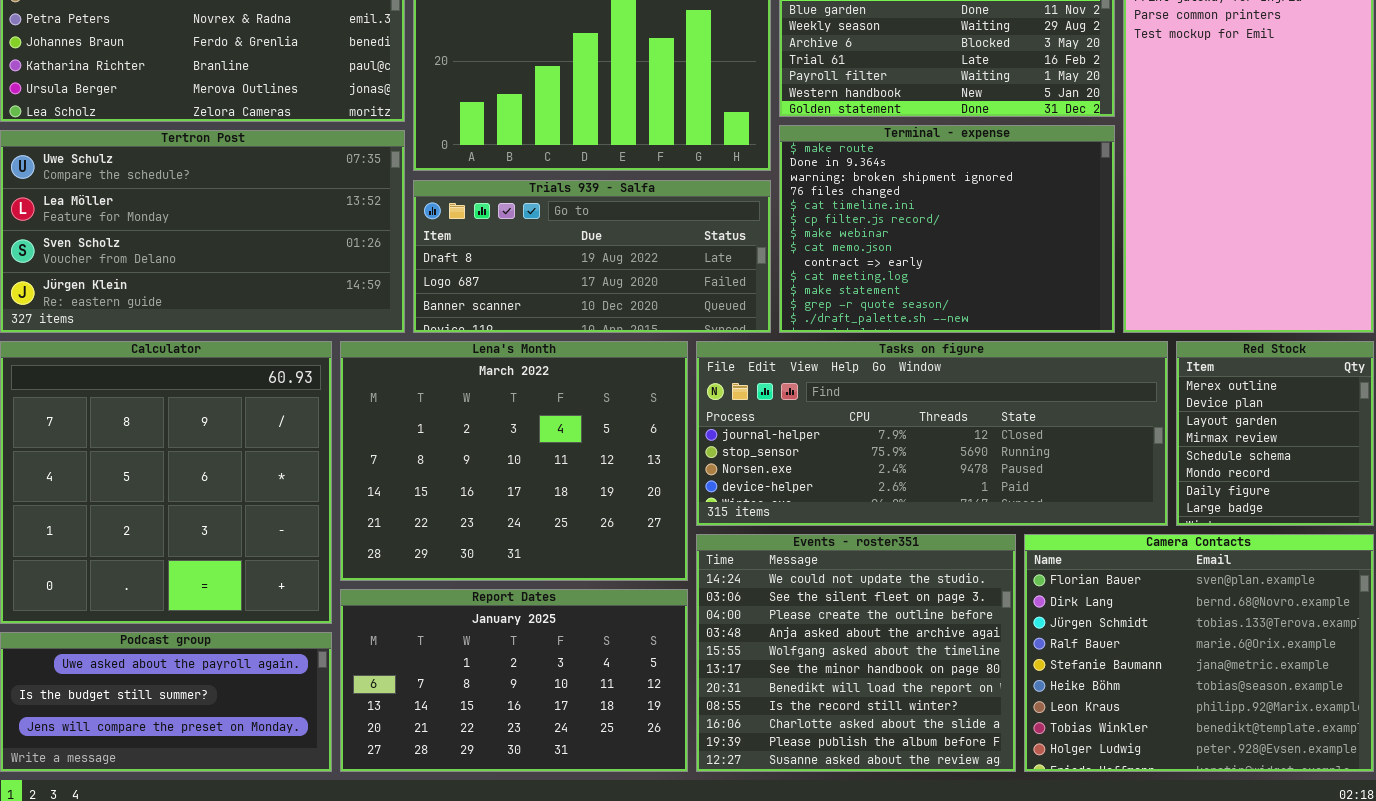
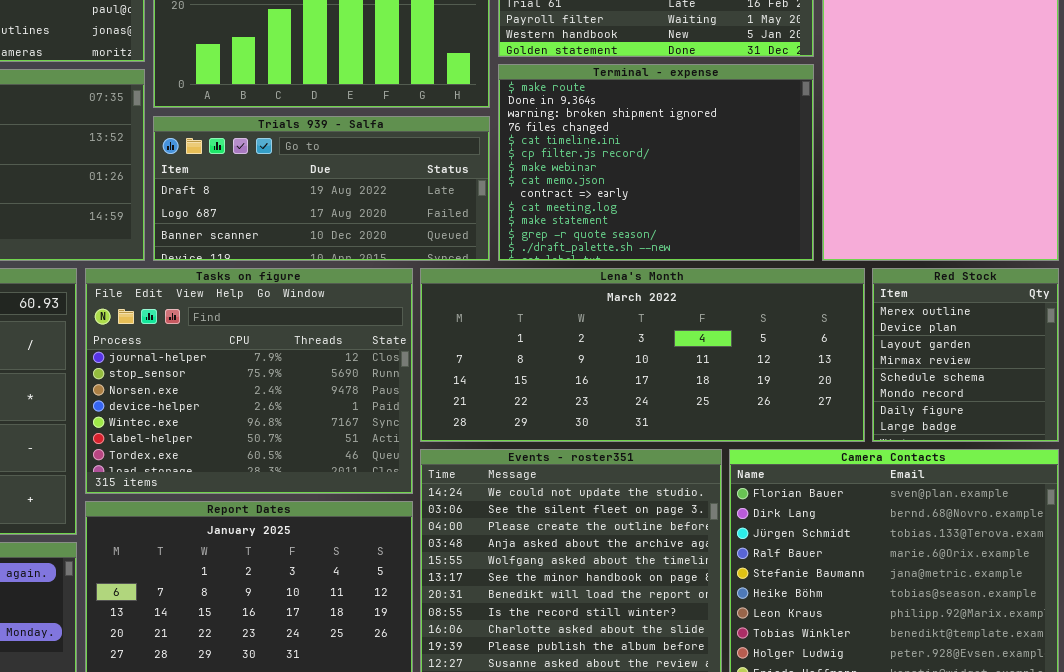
Lena's Month: [340,341,688,581] -> [420,268,865,442], moved, resized
Tasks on figure: [696,341,1168,526] -> [85,268,413,494], moved, resized

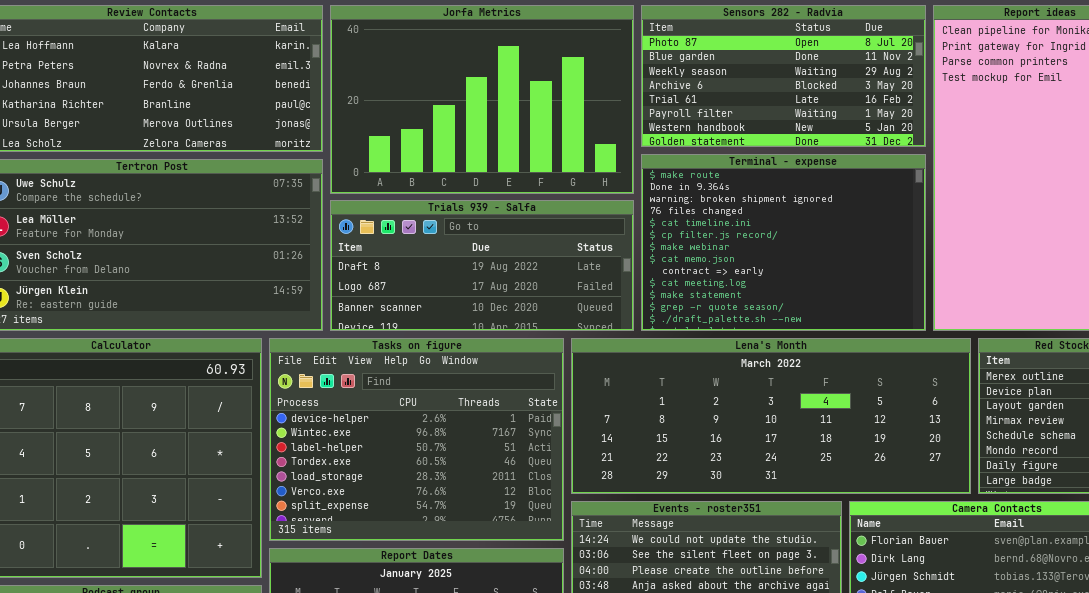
Tasks on figure: [85,268,413,494] -> [269,338,564,541], scrolled down 3 rows

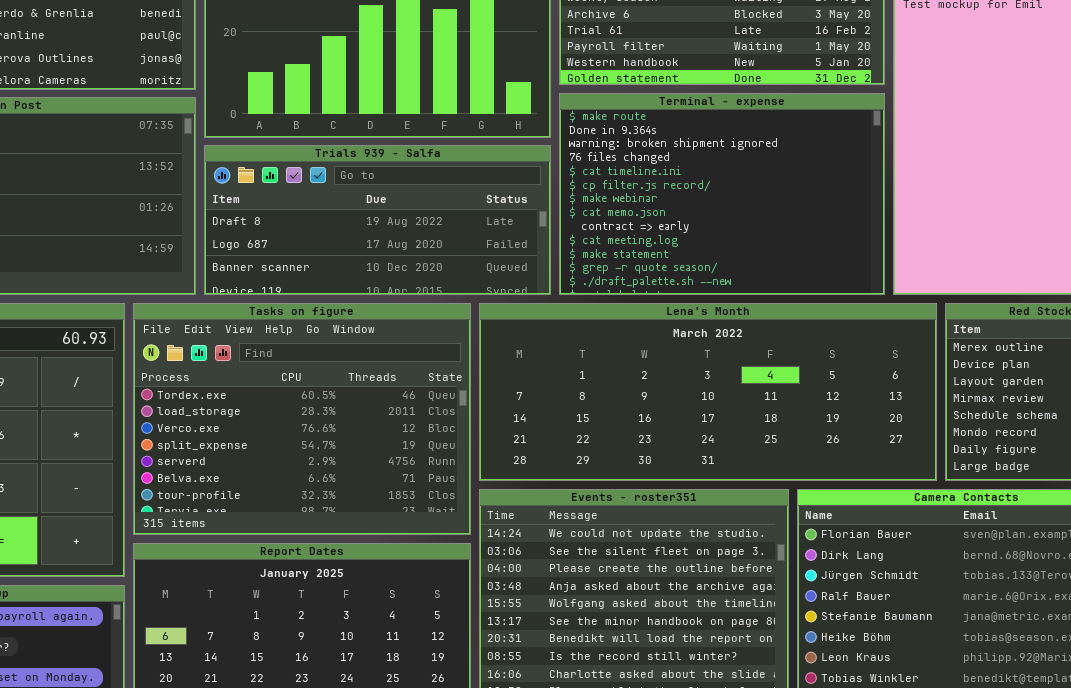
Tasks on figure: [269,338,564,541] -> [133,303,471,535], scrolled down 3 rows

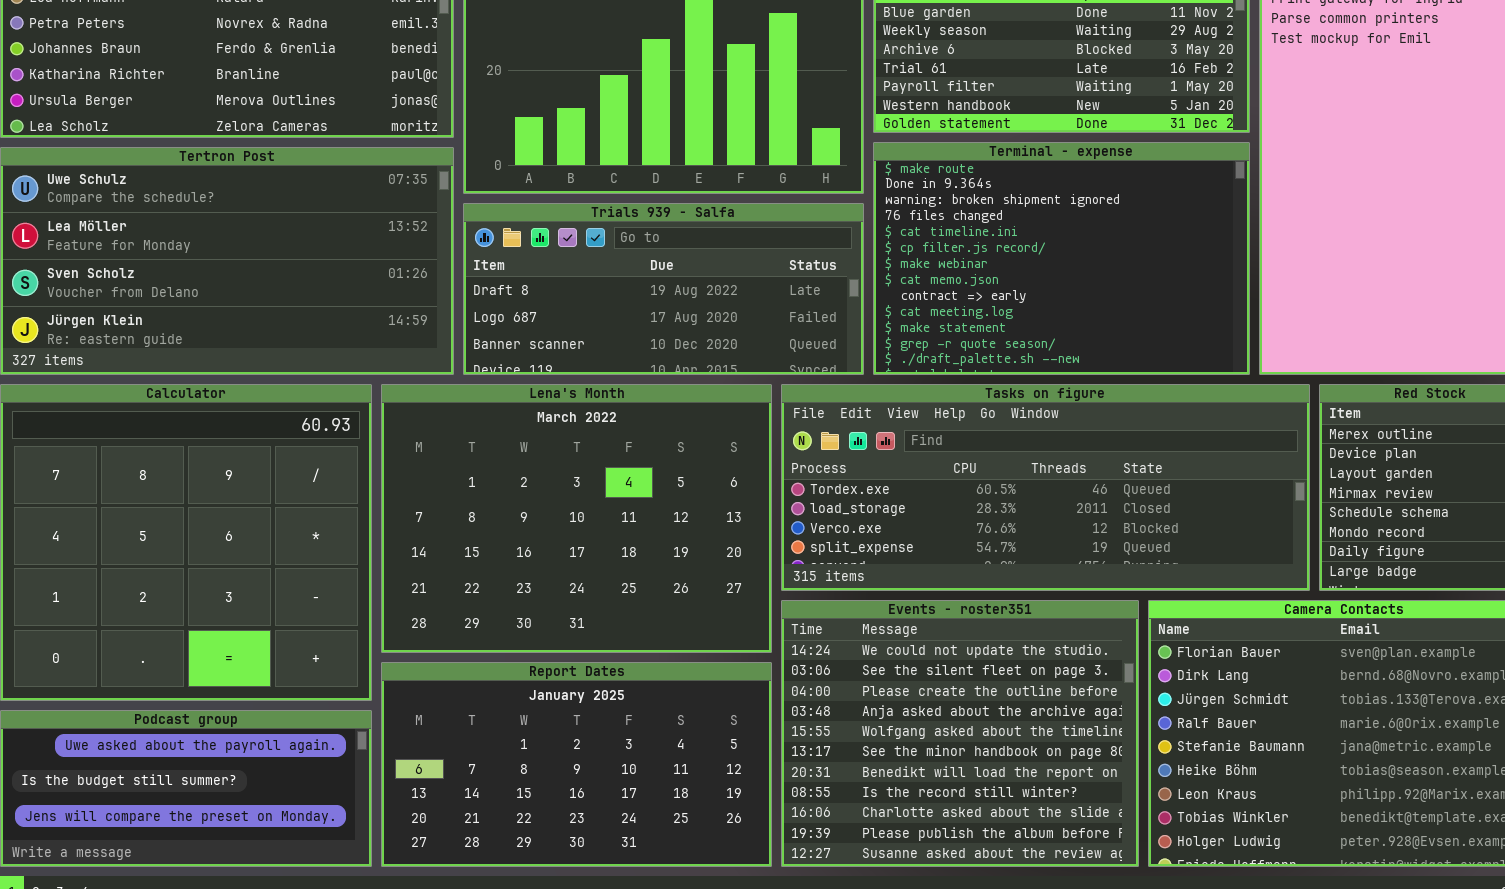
Tasks on figure: [133,303,471,535] -> [781,384,1310,591], moved, resized
Lena's Month: [479,303,937,481] -> [381,384,772,653], moved, resized

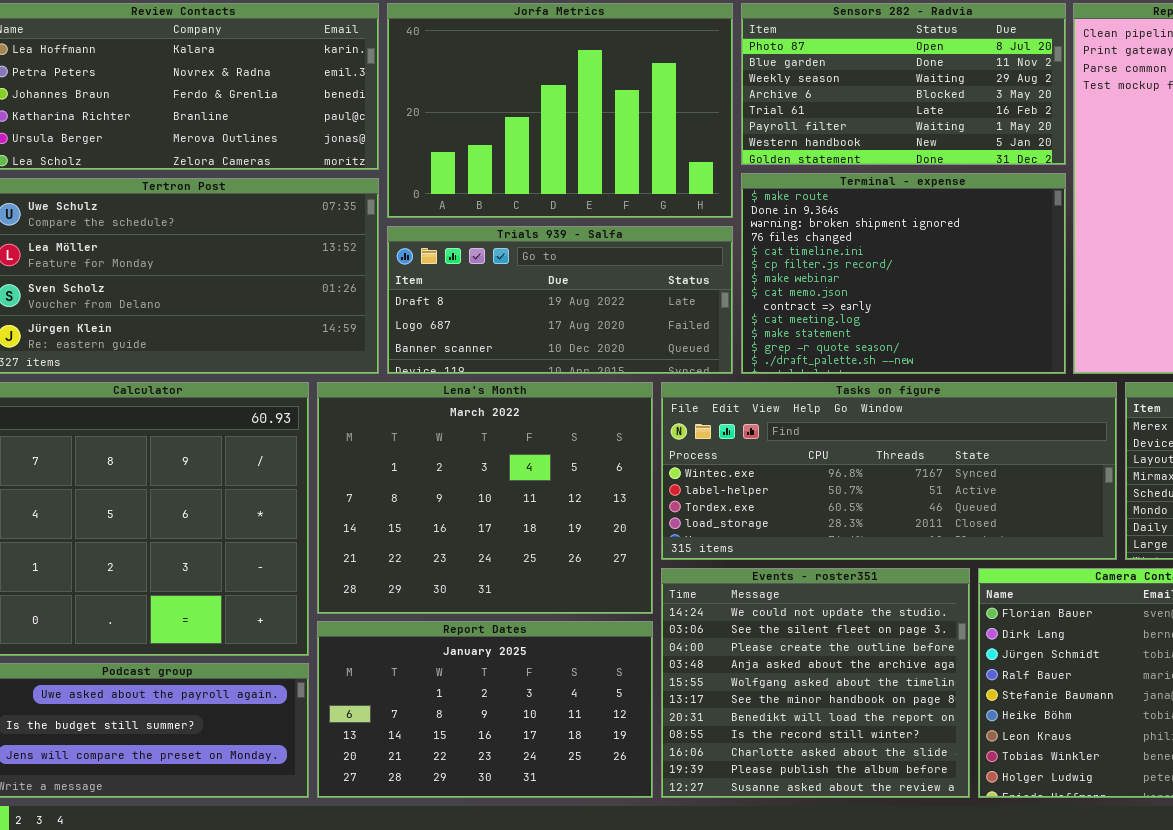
Tasks on figure: [781,384,1310,591] -> [661,382,1117,560], scrolled up 2 rows

